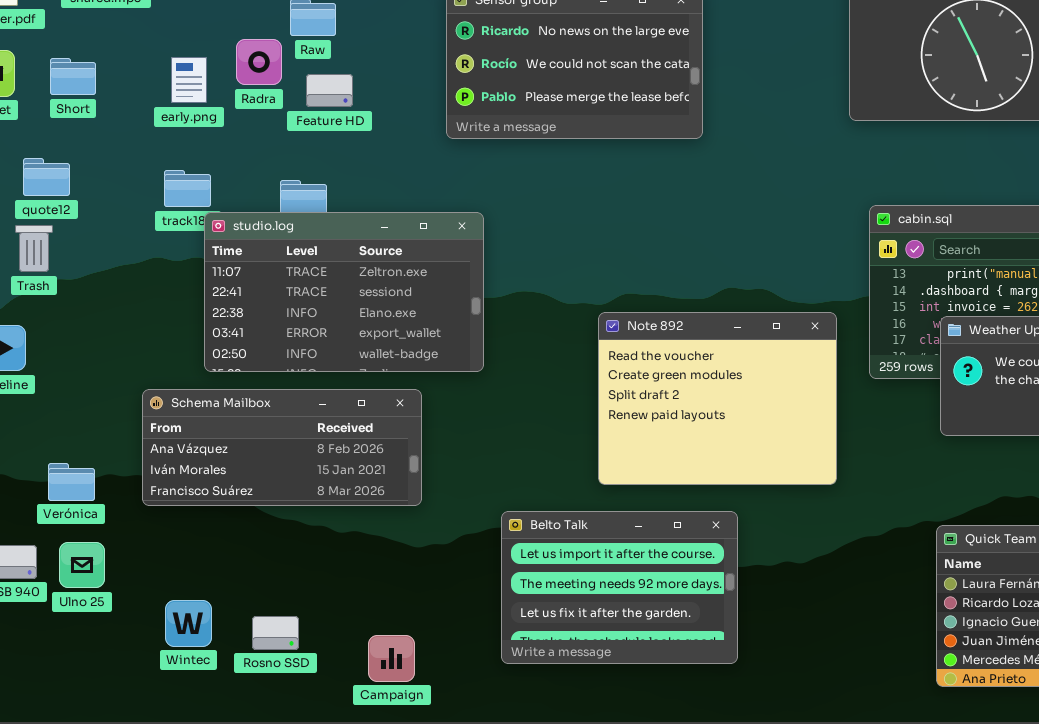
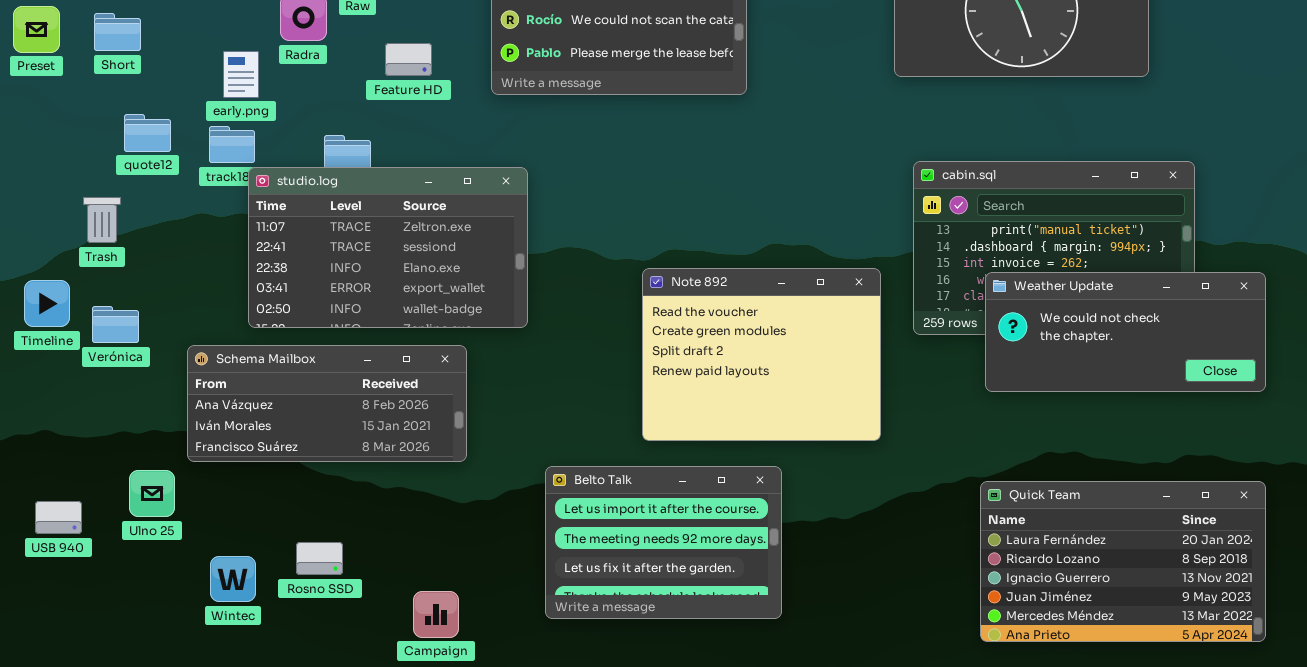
early.png: [171,57,207,103] -> [223,51,259,98], moved
Feature HD: [306,74,353,107] -> [385,43,432,76], moved
quote12: [23,158,70,196] -> [124,114,171,152], moved
Trash: [15,225,53,272] -> [83,197,121,243], moved
Verónica: [48,463,95,501] -> [92,306,139,343], moved
Ulno 25: [59,542,105,588] -> [129,470,175,517], moved
Rosno SSD: [252,616,299,650] -> [296,542,343,575], moved

